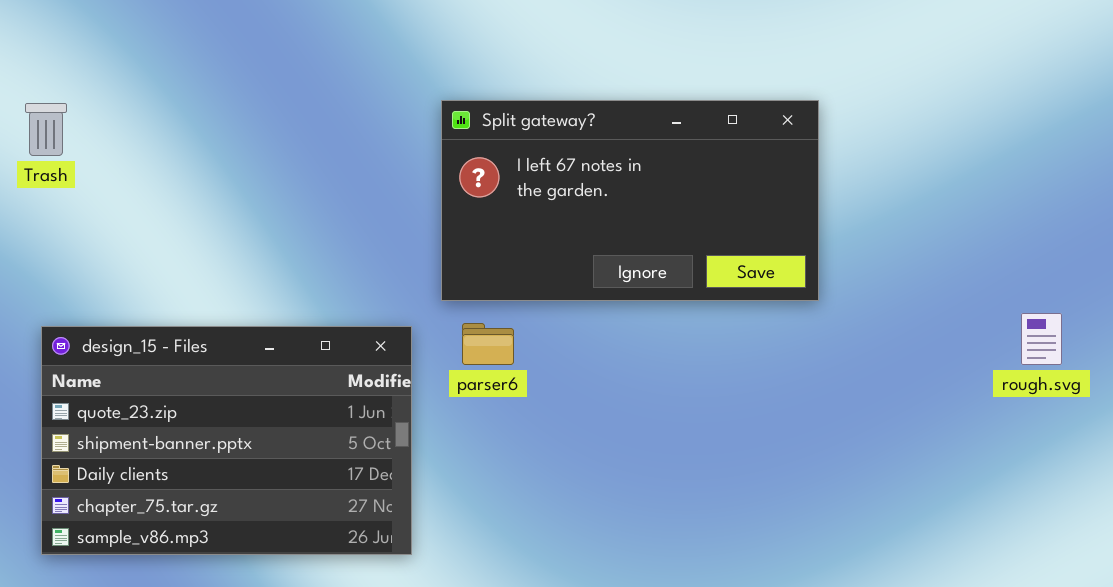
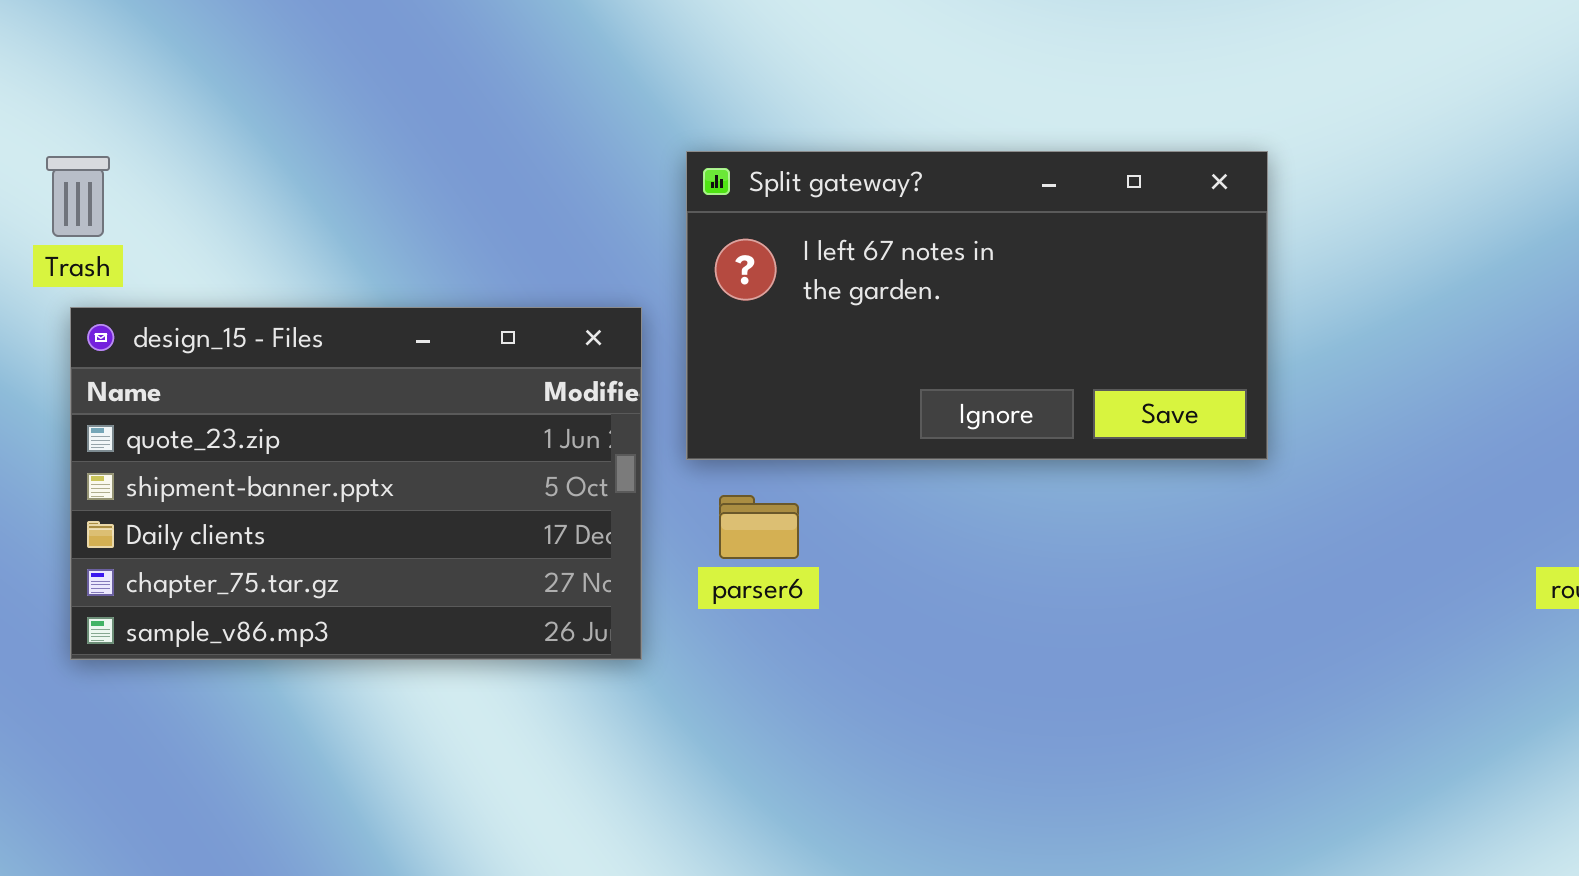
design_15 - Files: [41,326,412,555] -> [70,307,642,660], moved

